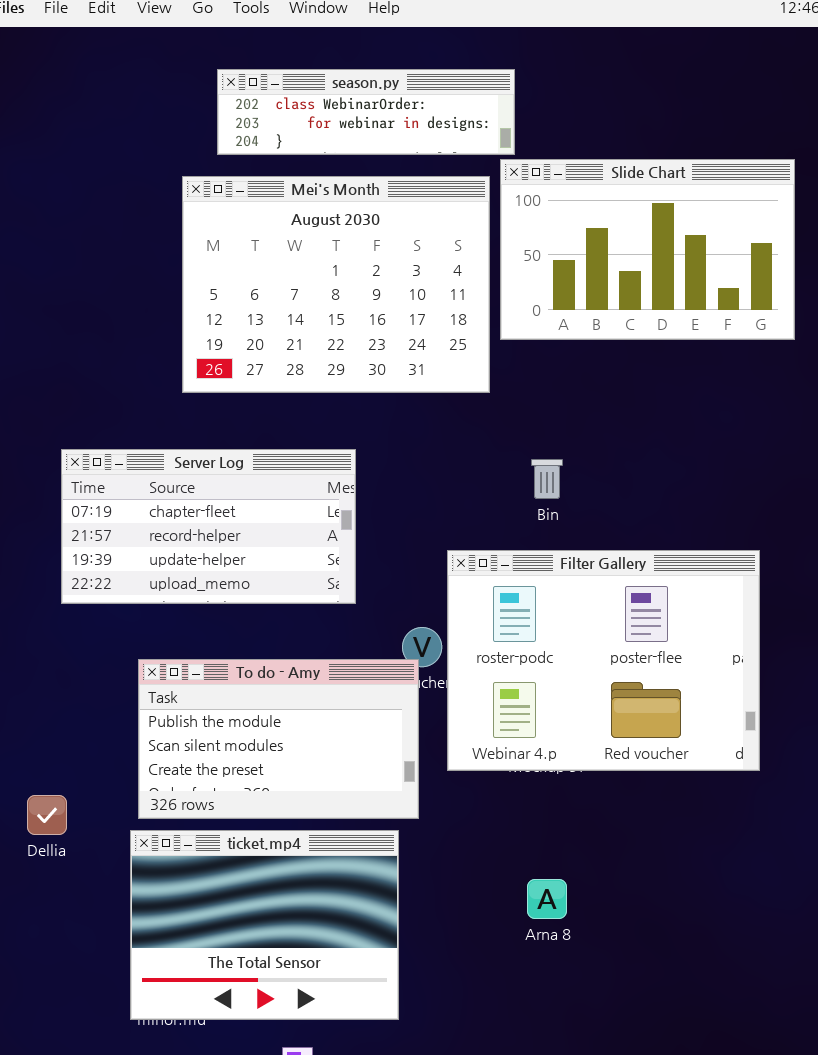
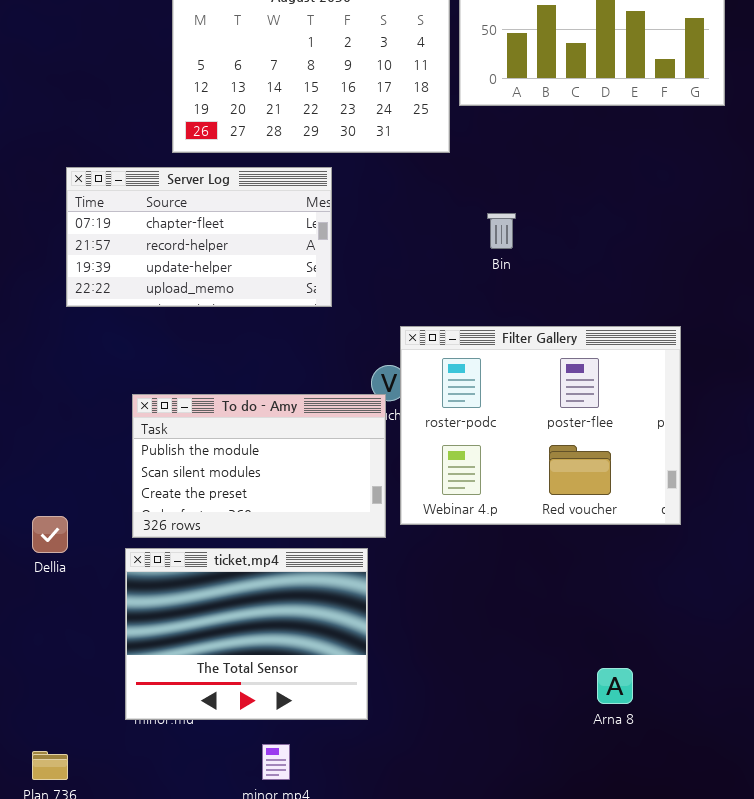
Server Log: [61,449,356,604] -> [66,167,332,307], moved
Filter Gallery: [447,550,760,771] -> [400,326,681,525], moved
Arna 8: [527,879,567,919] -> [597,668,633,704], moved

